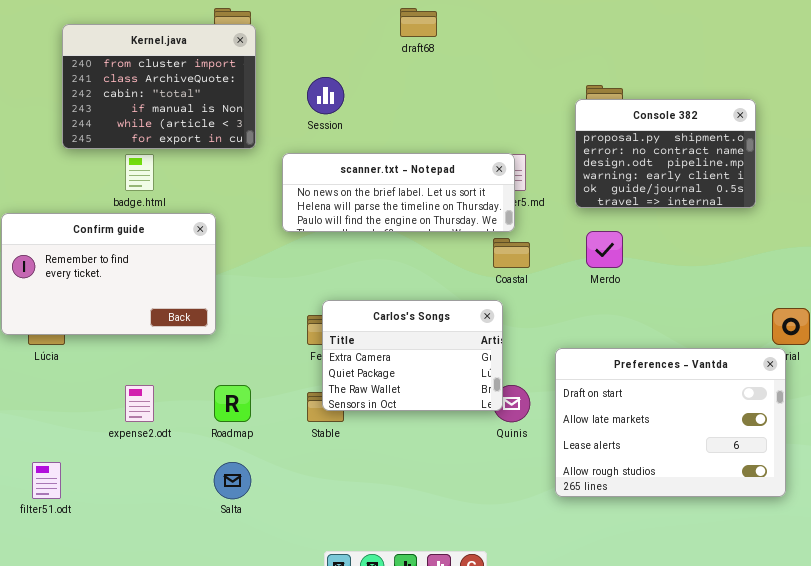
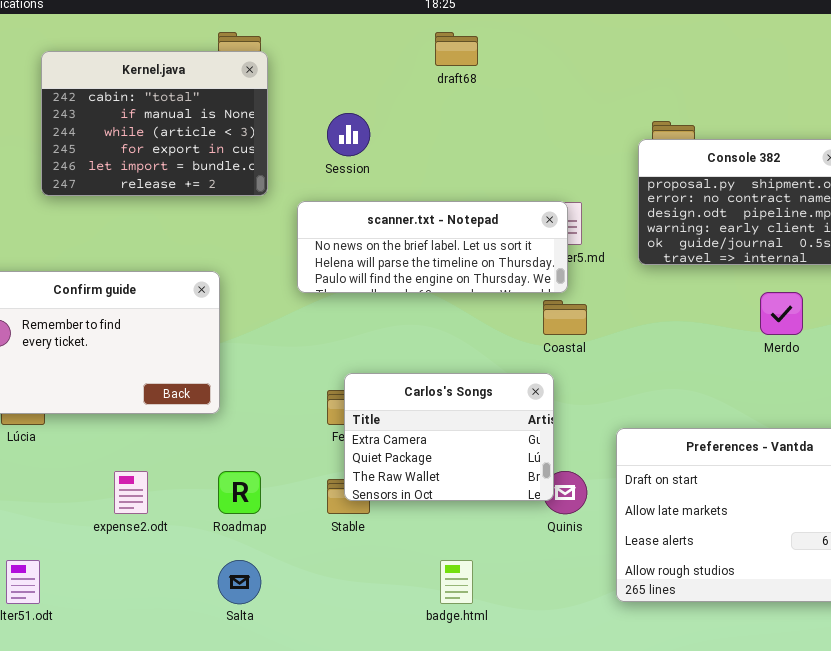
Kernel.java: [62,24,256,149] -> [41,51,268,196], scrolled down 2 rows
badge.html: [125,154,154,191] -> [440,560,473,604], moved
Merdo: [586,231,623,268] -> [760,292,803,335], moved

